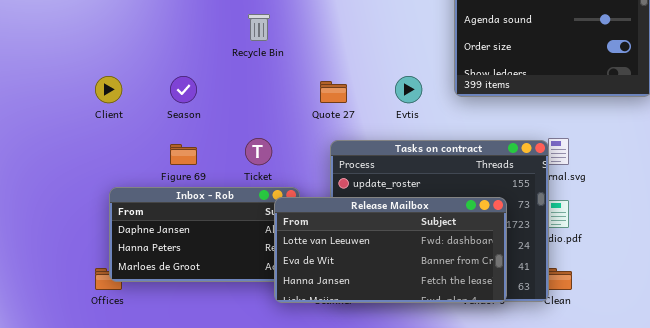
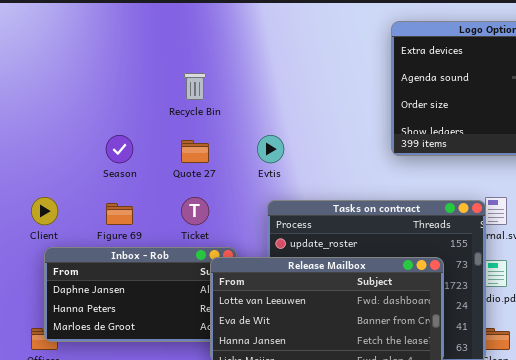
Client: [95,76,122,103] -> [31,197,58,225], moved
Evtis: [395,76,422,103] -> [257,135,284,163], moved
Quote 27: [320,81,347,103] -> [181,140,209,163], moved

